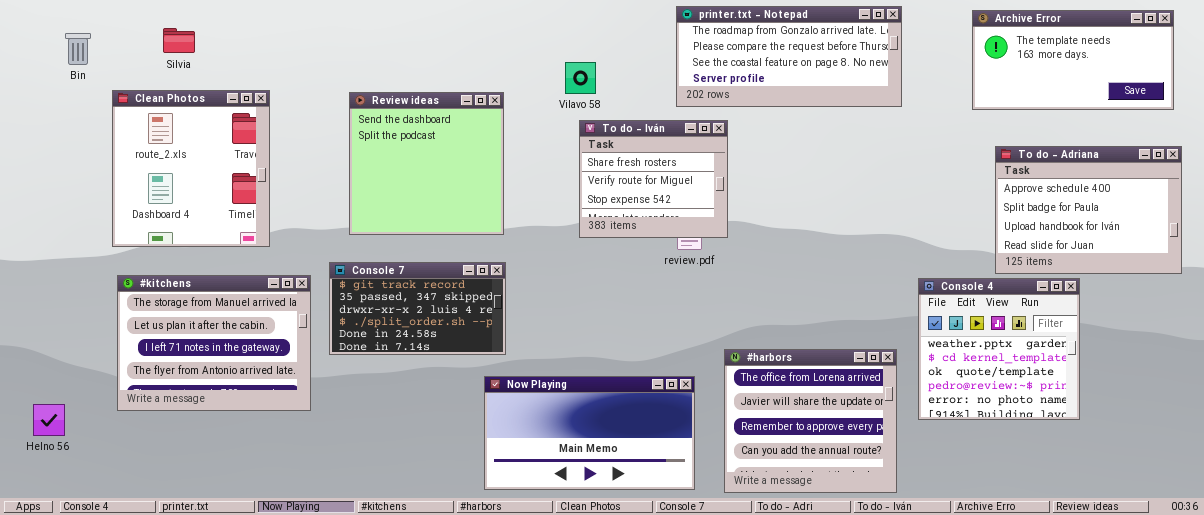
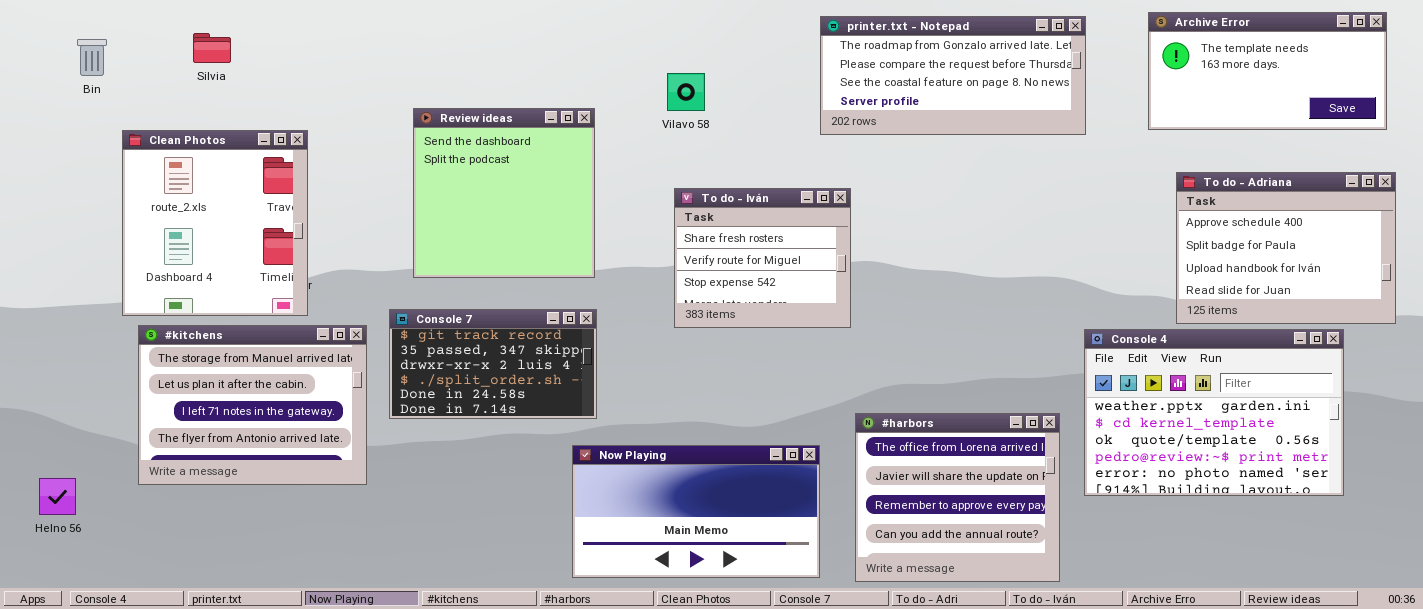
printer.txt - Notepad: [676,6,902,107] -> [820,16,1086,135], moved
Clean Photos: [112,90,270,247] -> [122,130,308,316], moved
To do - Iván: [579,120,728,238] -> [674,188,851,328], moved
Console 4: [918,278,1080,420] -> [1084,329,1344,496], resized

